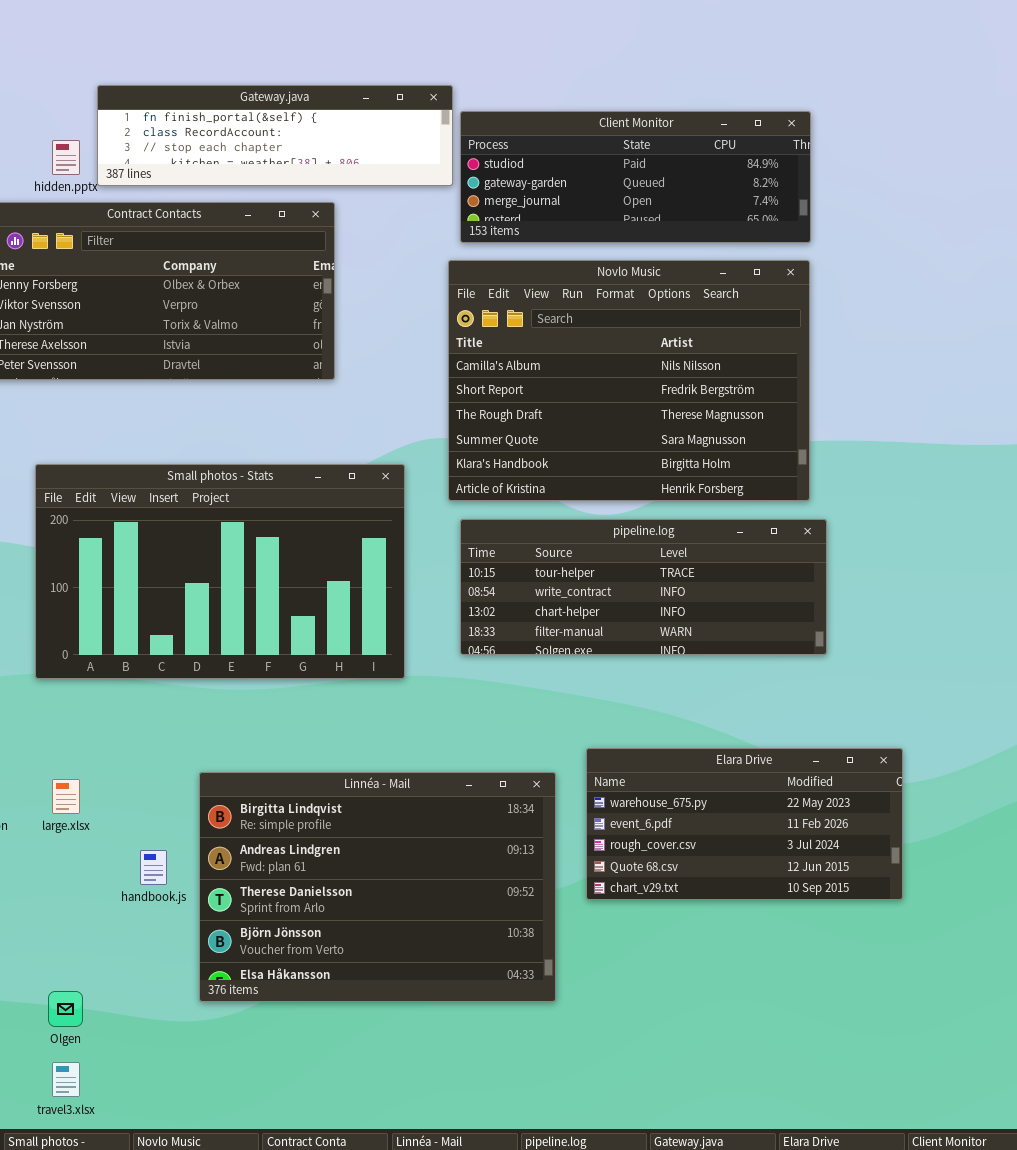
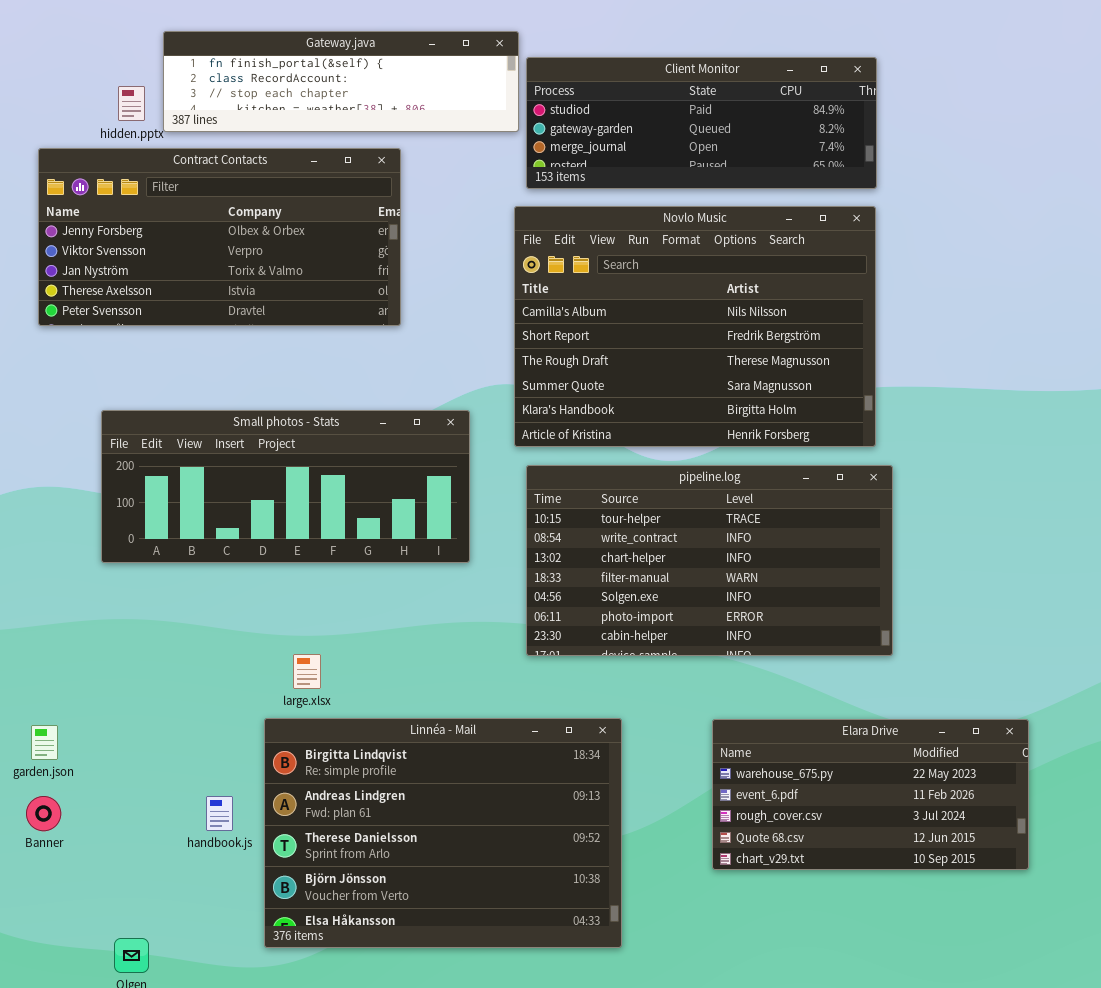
Small photos - Stats: [35,464,405,679] -> [101,410,470,563], resized
pipeline.log: [460,519,827,655] -> [526,465,893,656], resized
Elara Drive: [586,748,903,900] -> [712,719,1029,870], moved
large.xlsx: [52,779,80,814] -> [293,654,321,689], moved

